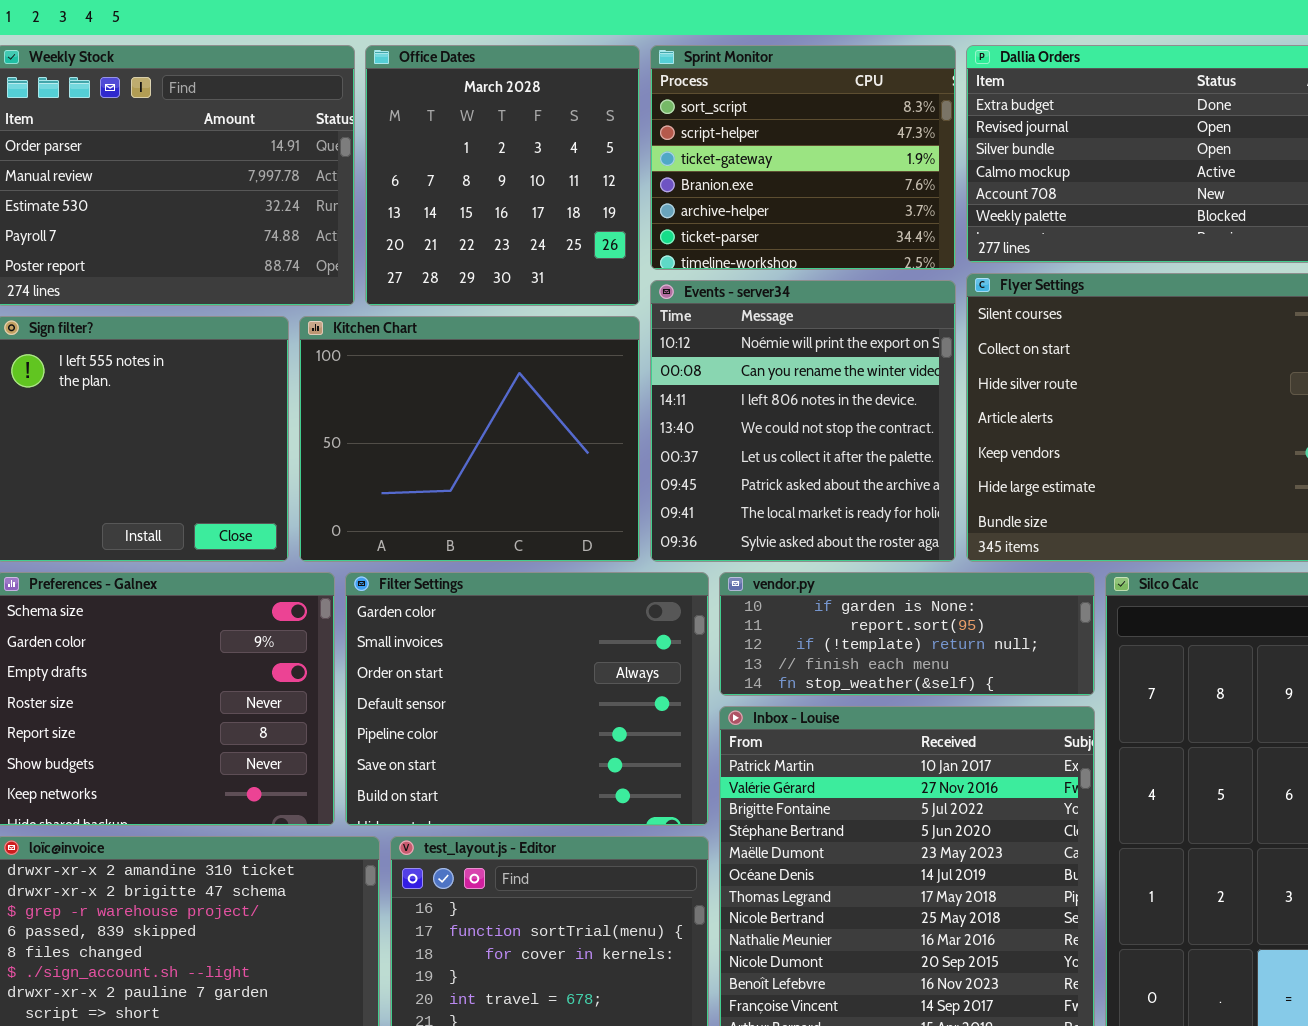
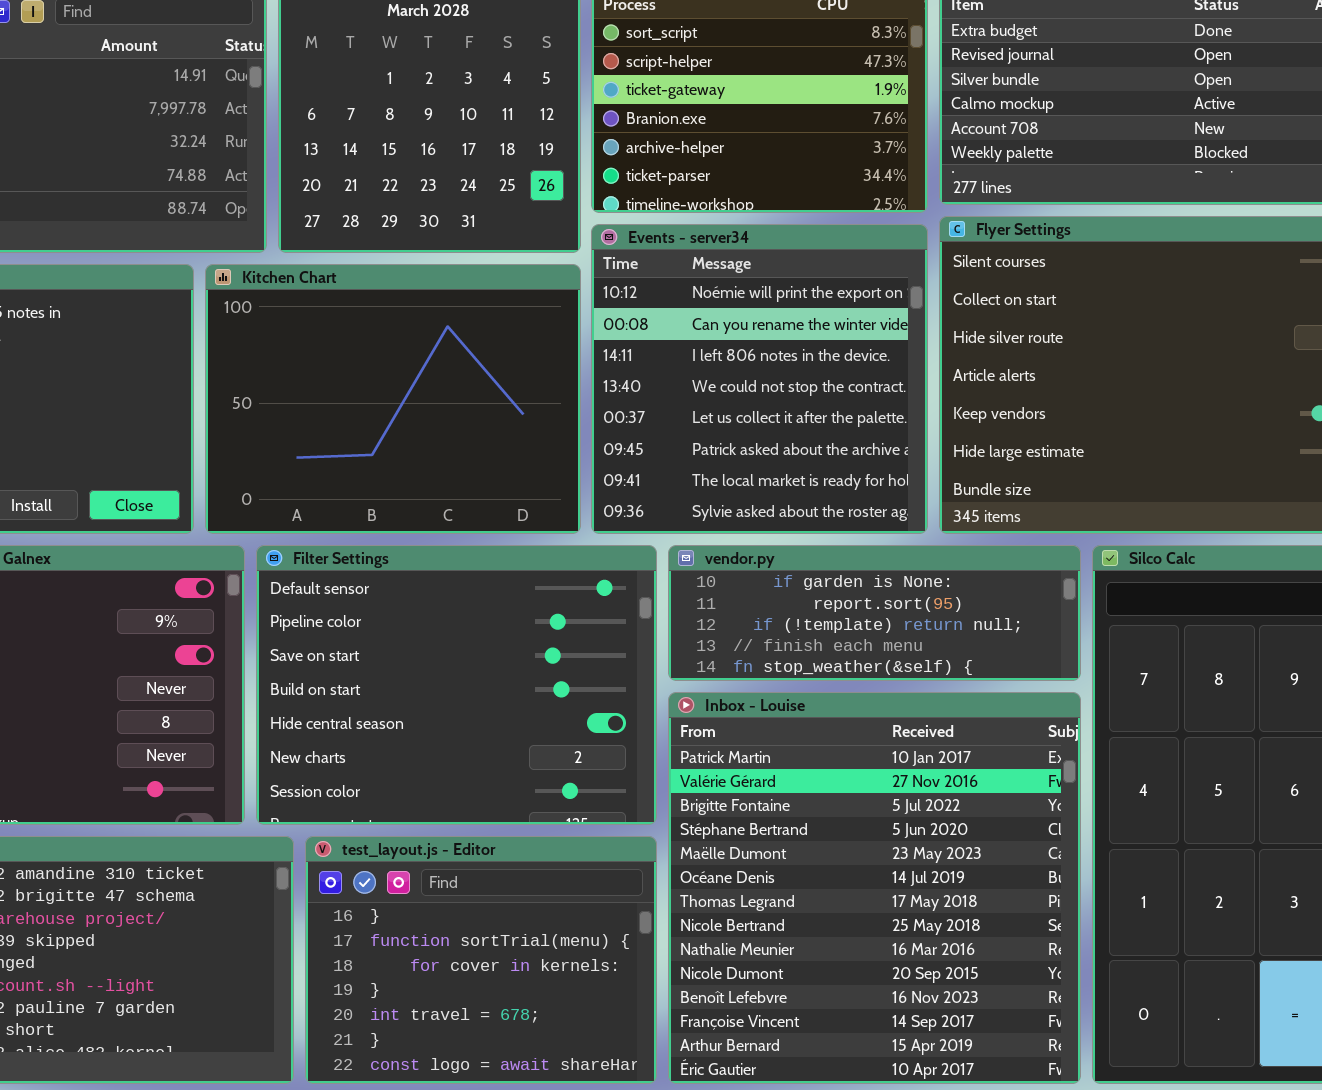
Filter Settings: [345,572,709,826] -> [256,545,657,825], scrolled down 3 rows

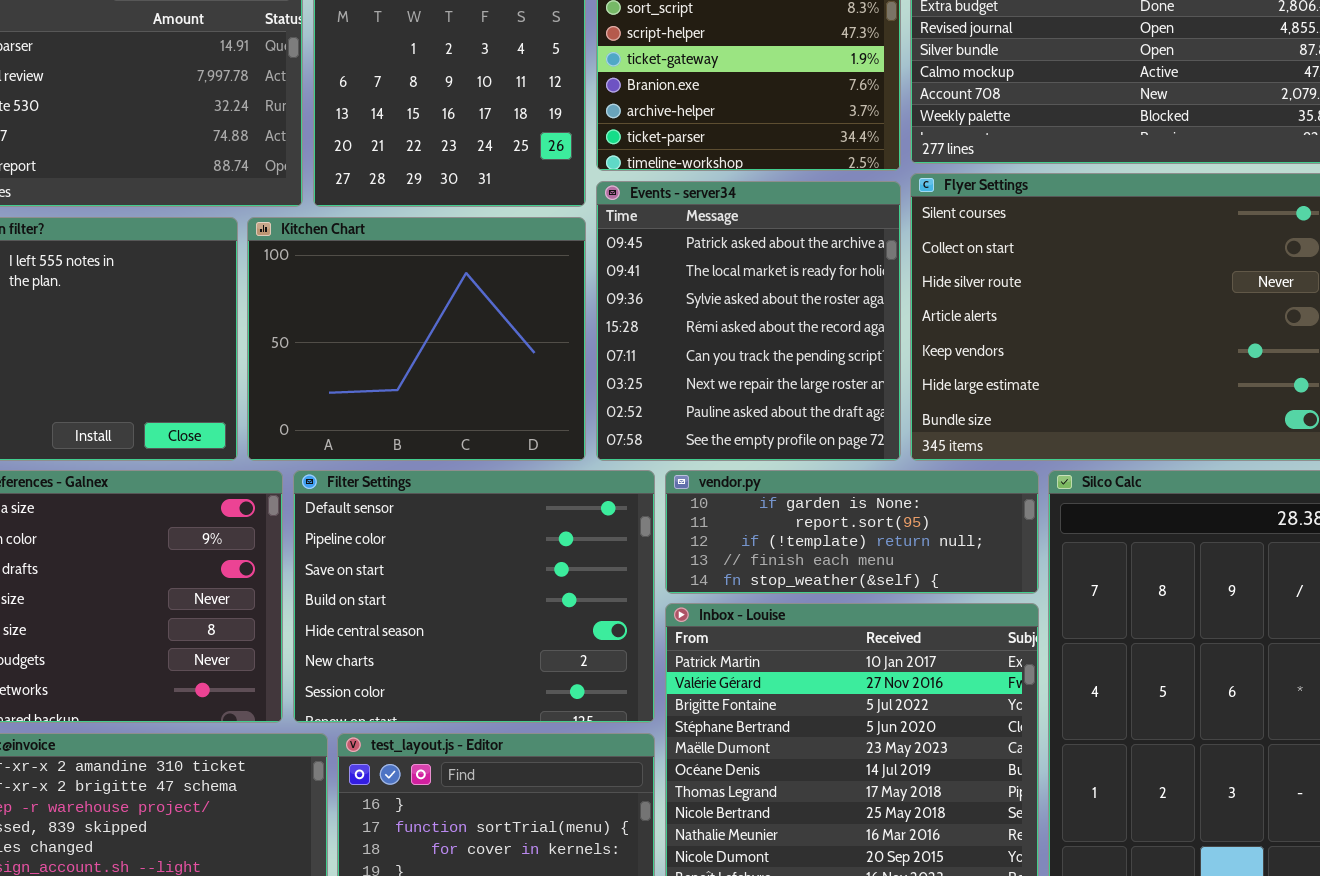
Events - server34: [591,224,928,534] -> [596,181,901,461], scrolled down 5 rows

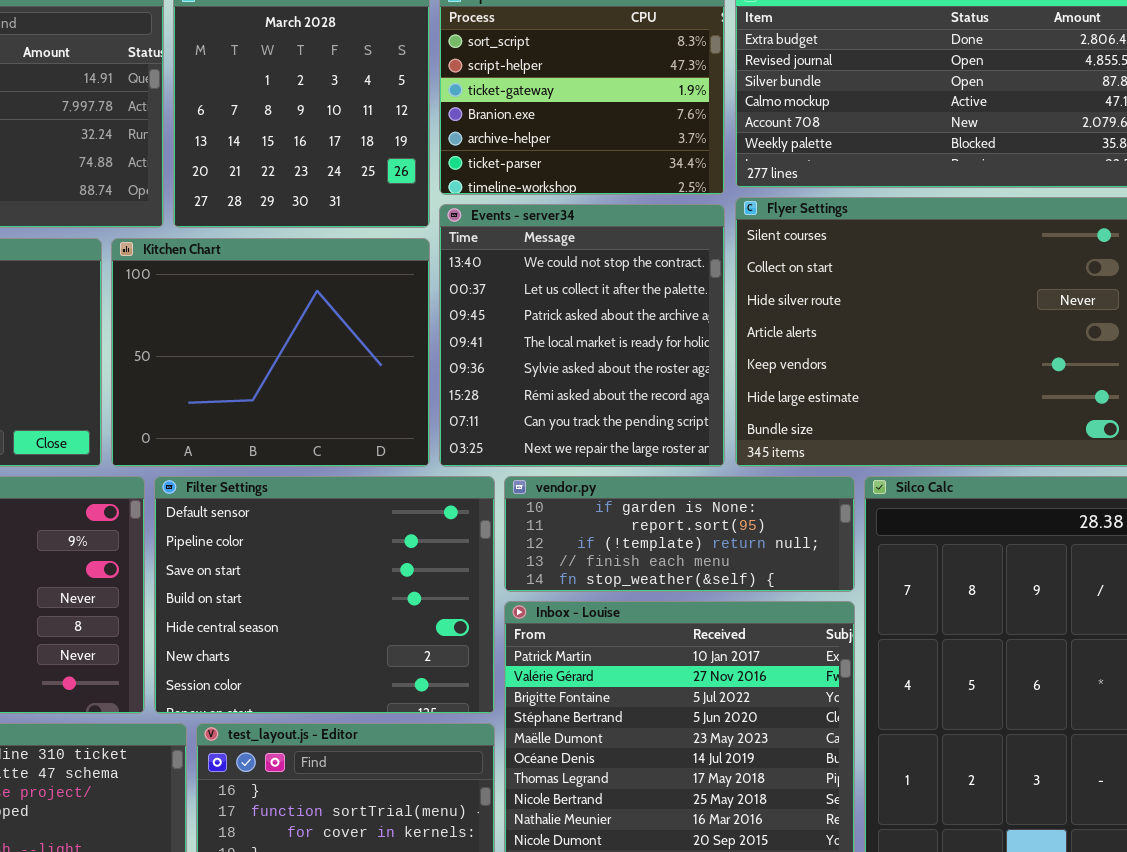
Events - server34: [596,181,901,461] -> [439,204,725,467], scrolled up 2 rows

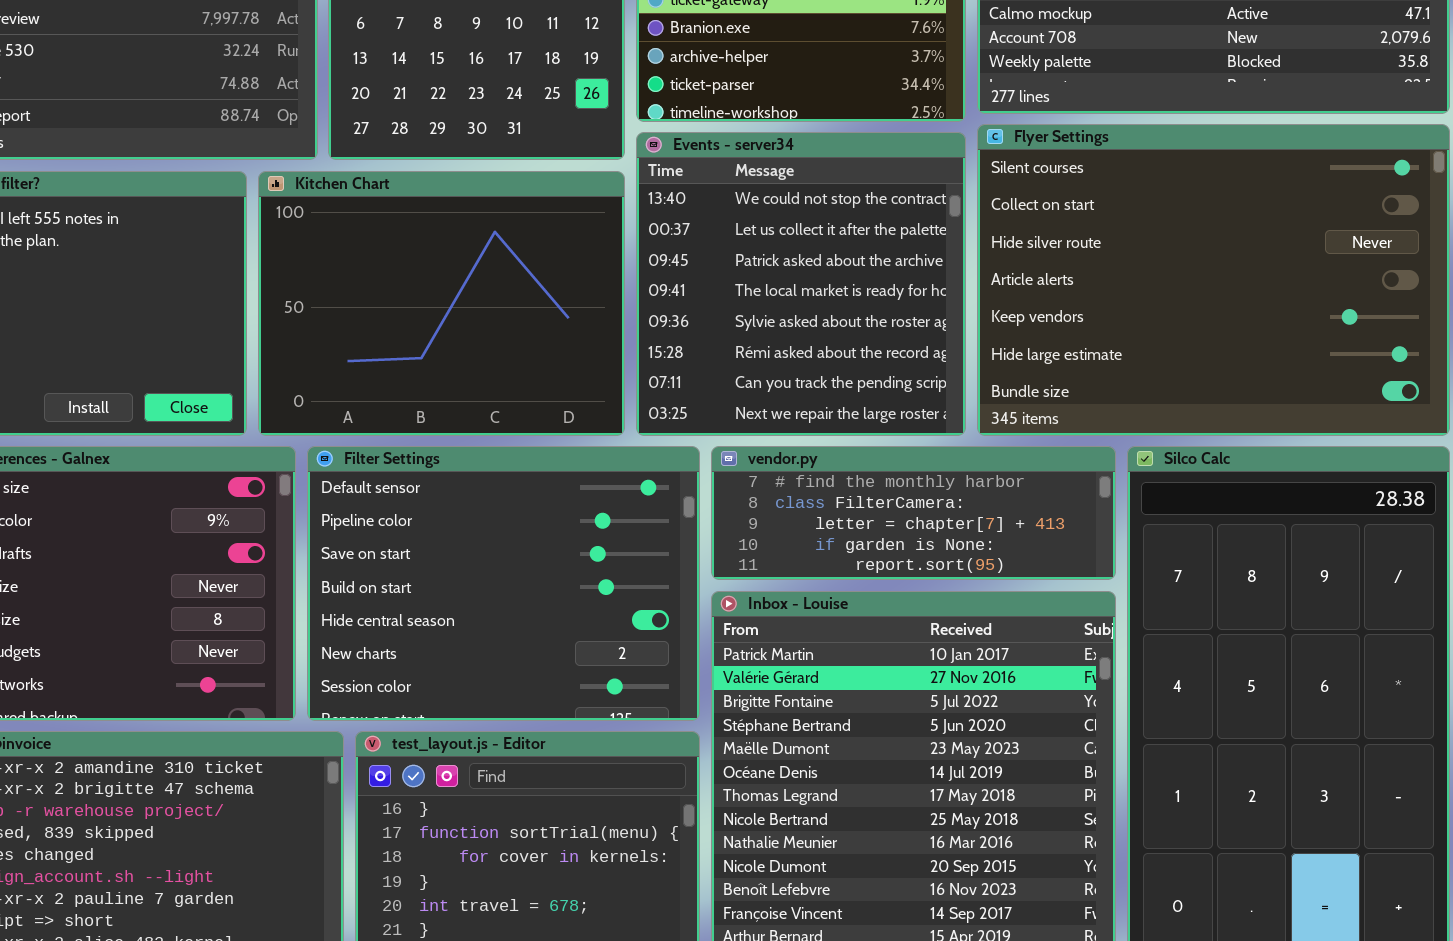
vendor.py: [504,476,855,592] -> [711,446,1116,580], scrolled up 3 rows

